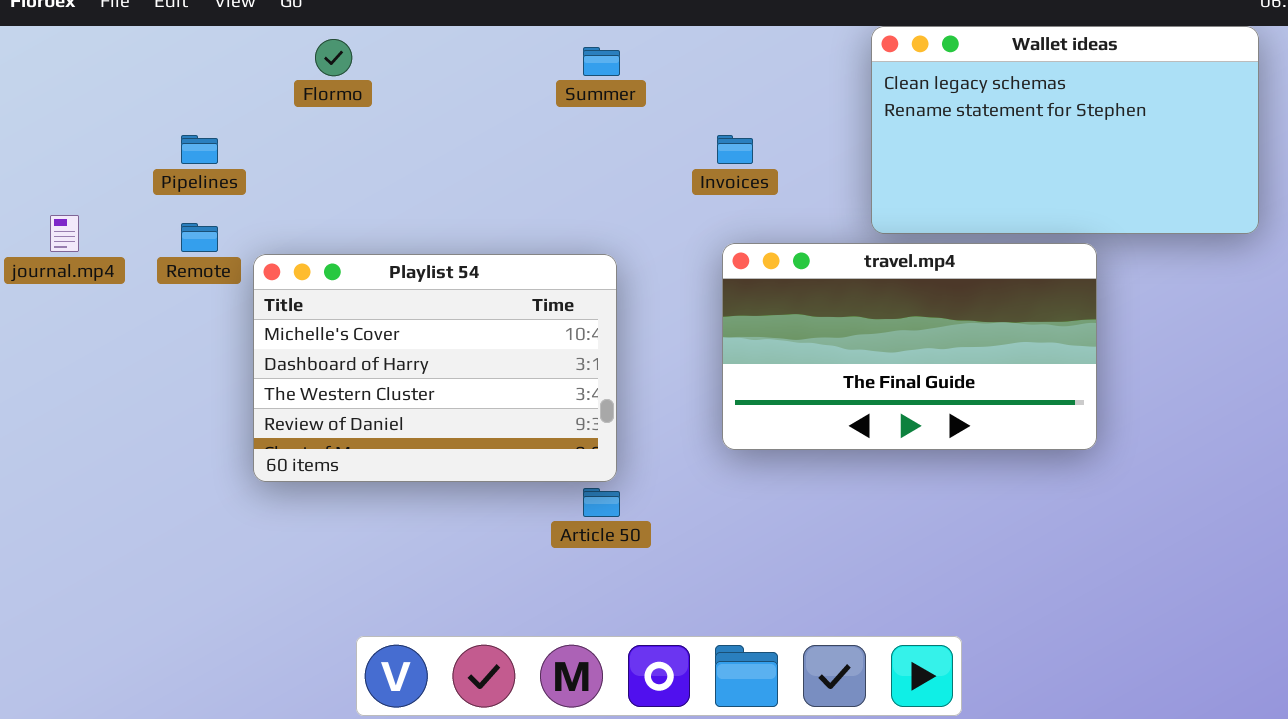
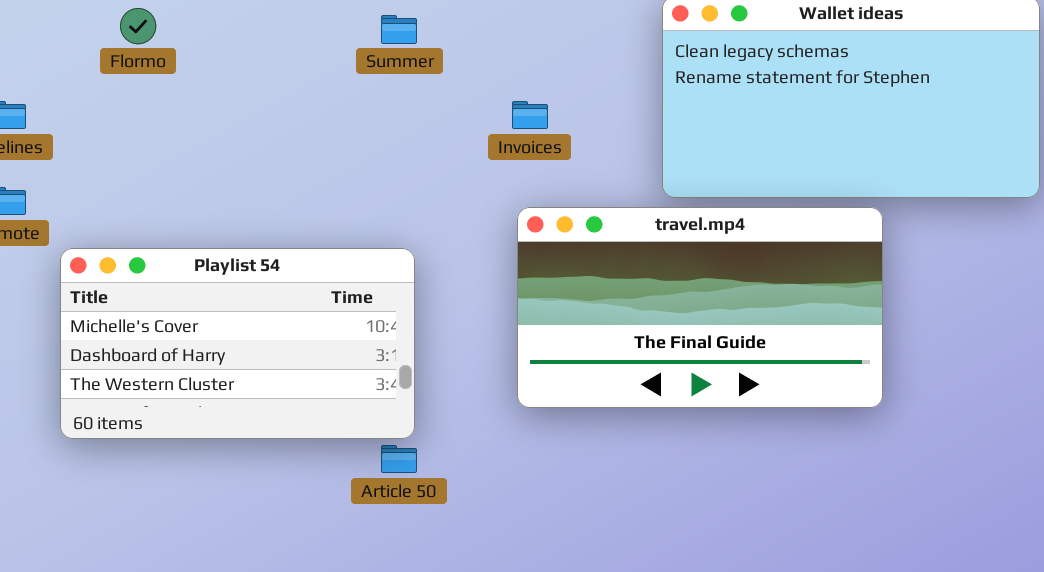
Playlist 54: [253,254,617,482] -> [60,248,415,439], resized

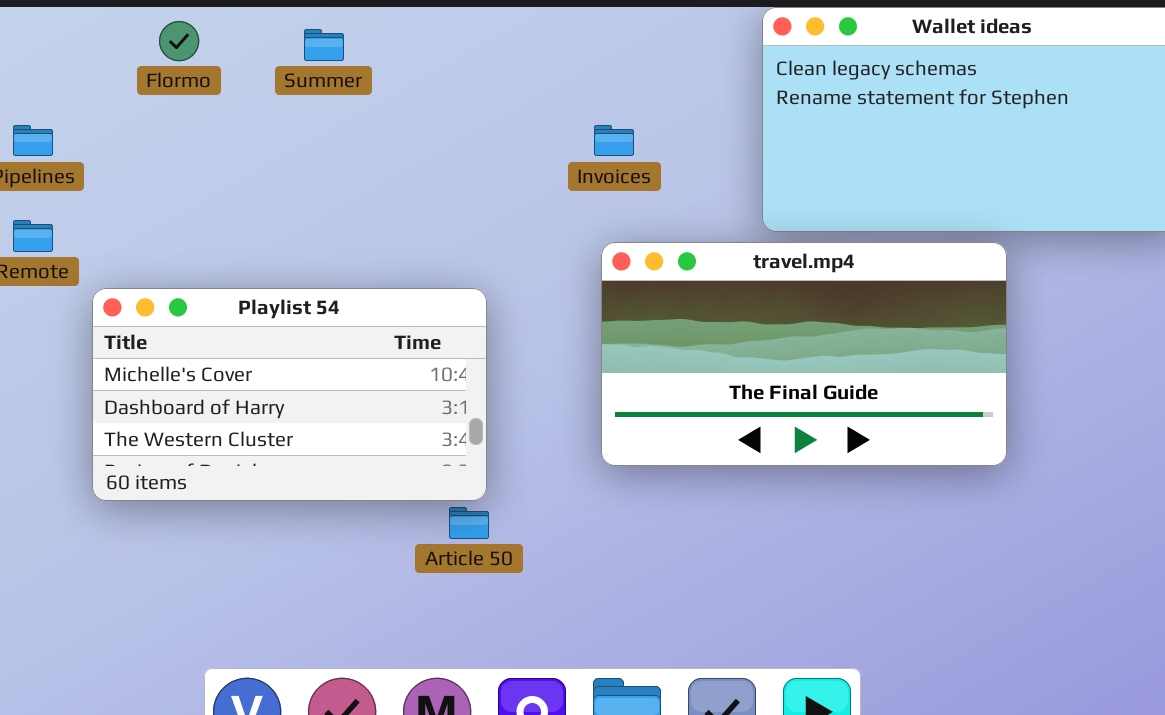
Summer: [381,15,417,44] -> [304,29,344,61], moved

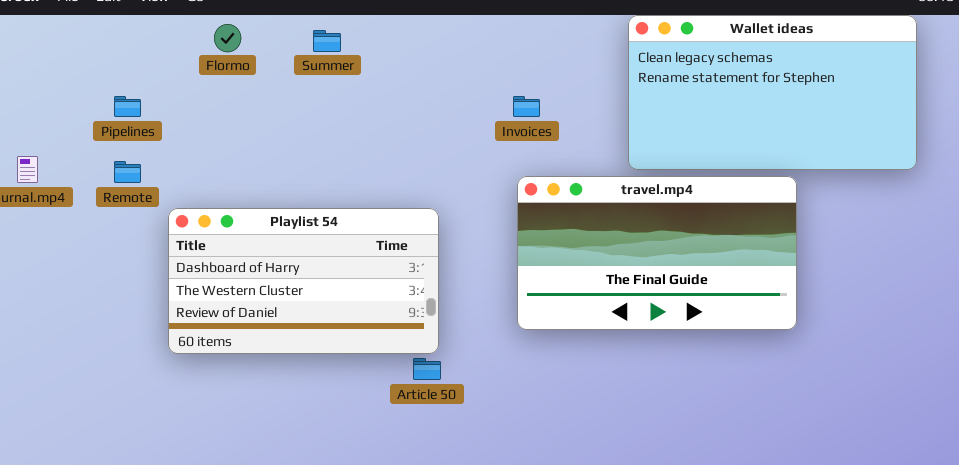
Playlist 54: [92,288,487,501] -> [168,208,439,354], scrolled down 1 row

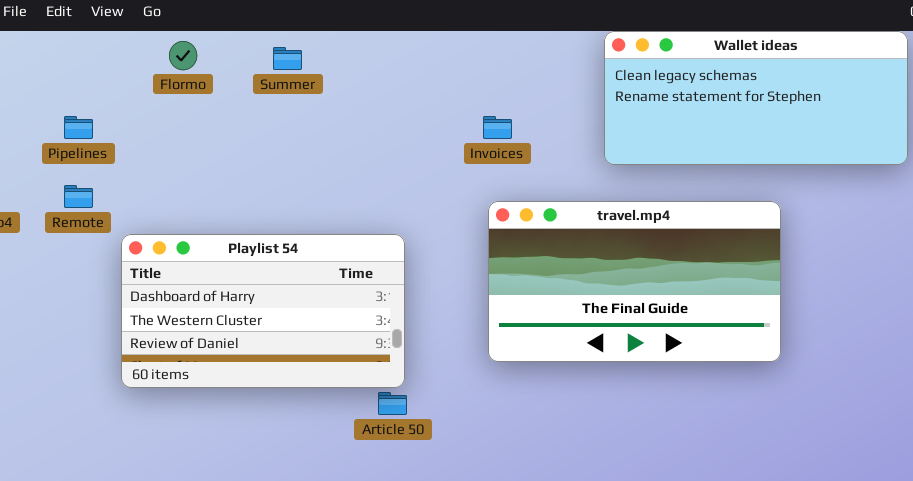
Wallet ideas: [628,15,917,170] -> [604,31,908,165], resized

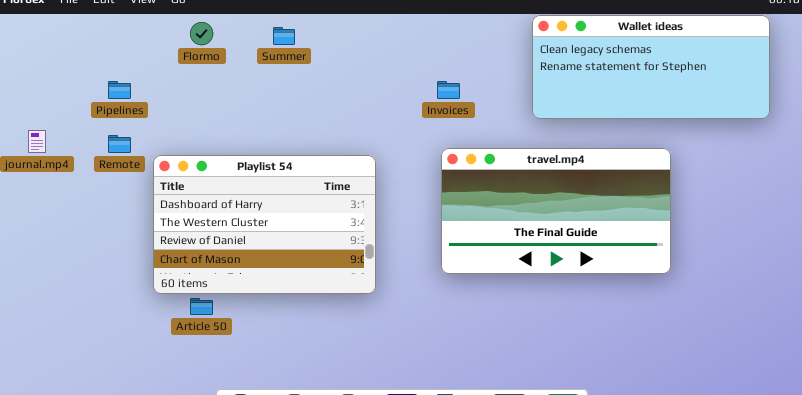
Playlist 54: [121,234,405,388] -> [153,155,376,294], resized
Article 50: [378,392,407,415] -> [190,298,213,315], moved

